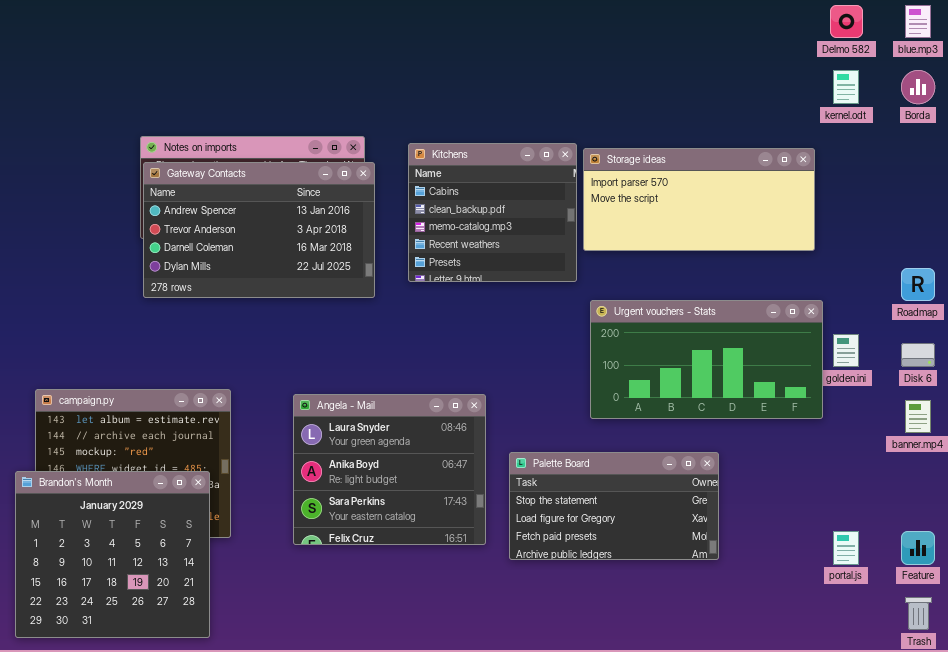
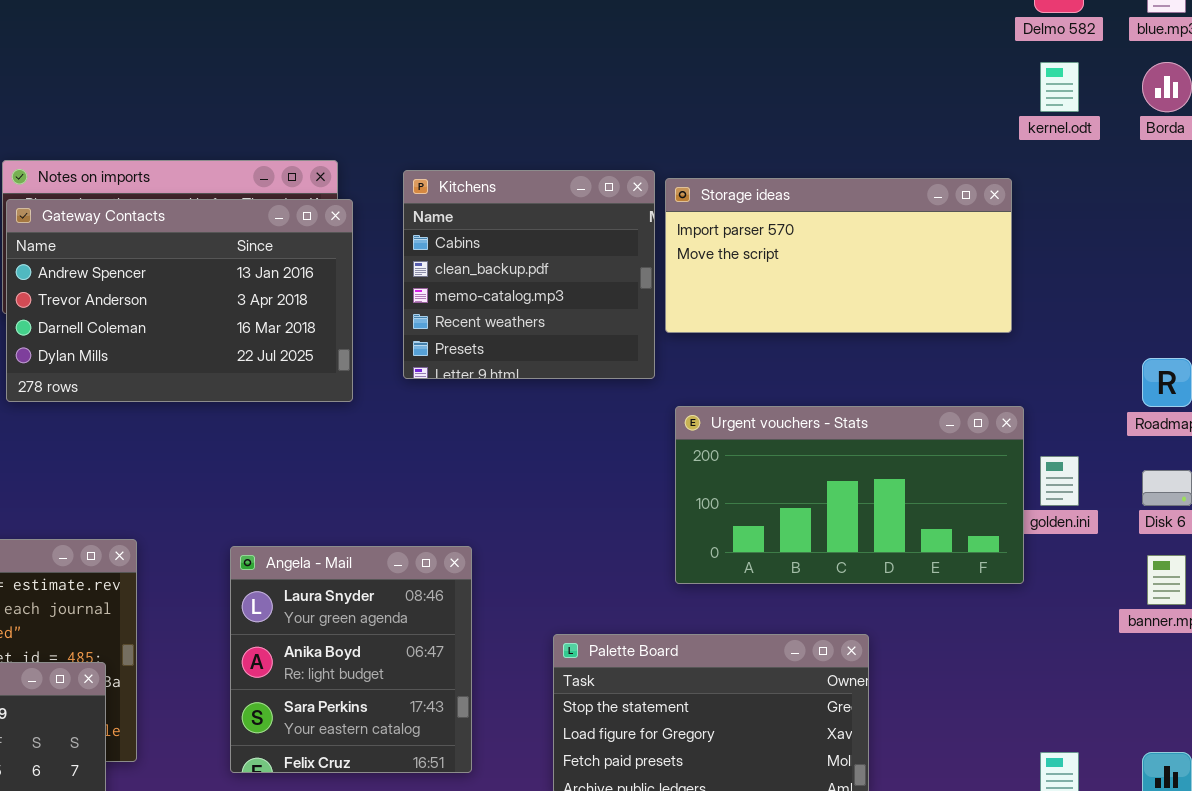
Angela - Mail: [293,394,486,545] -> [230,546,472,773], resized

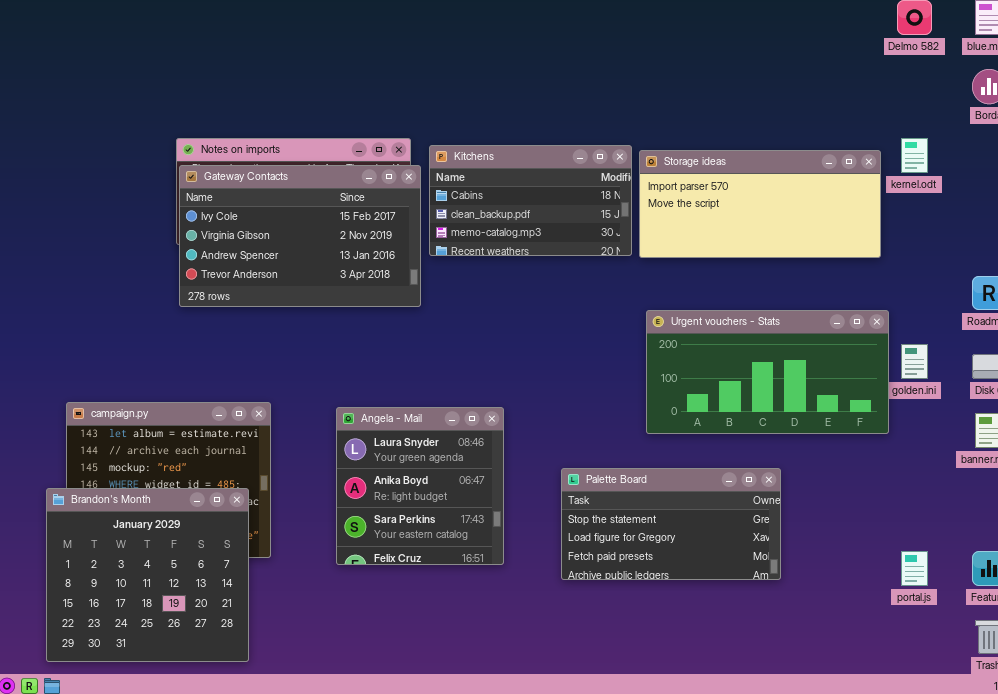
kernel.odt: [1040,62,1079,112] -> [901,138,928,173], moved
Kitchens: [403,170,655,379] -> [429,145,632,256], resized
Gateway Contacts: [6,199,353,402] -> [179,165,421,307], scrolled up 2 rows

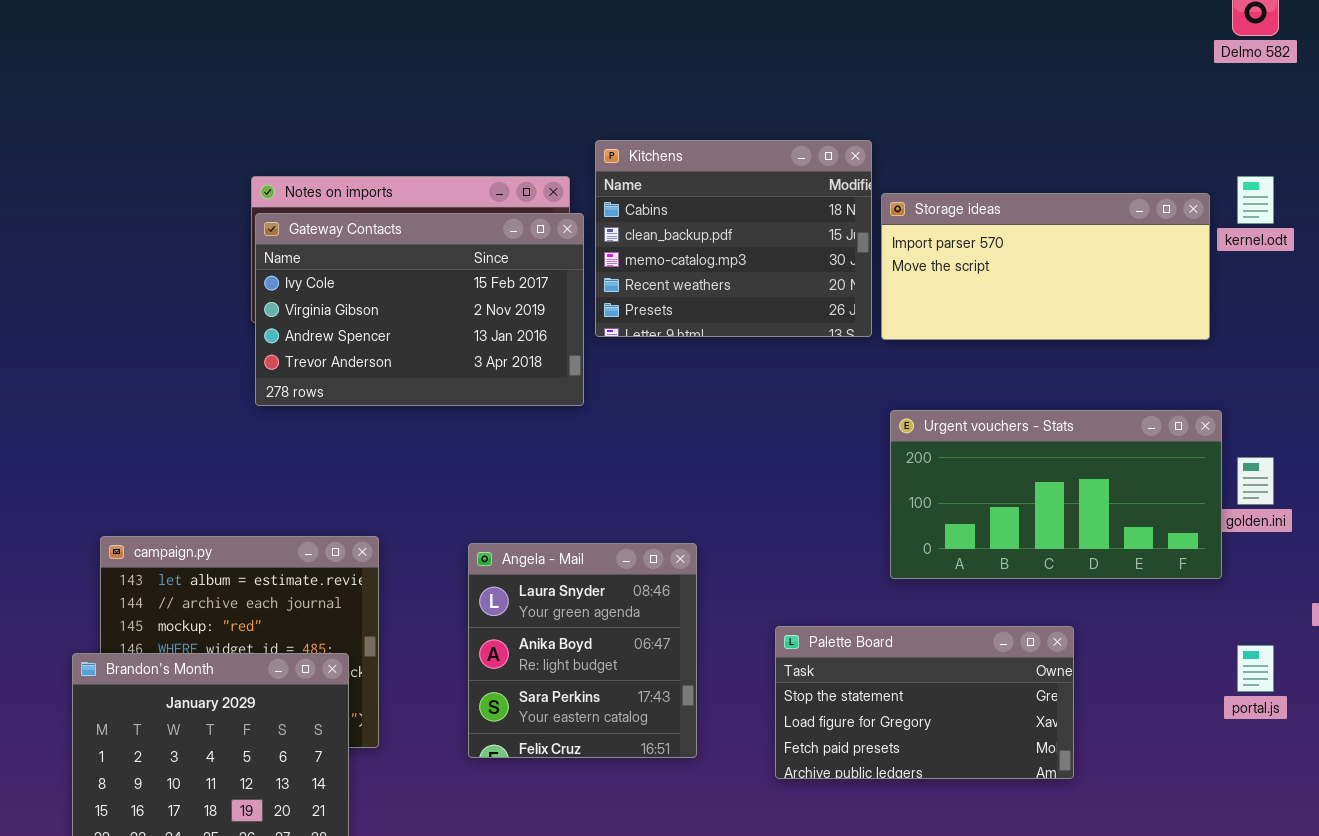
Kitchens: [429,145,632,256] -> [595,140,872,337], resized
portal.js: [901,551,928,586] -> [1237,645,1274,692], moved

